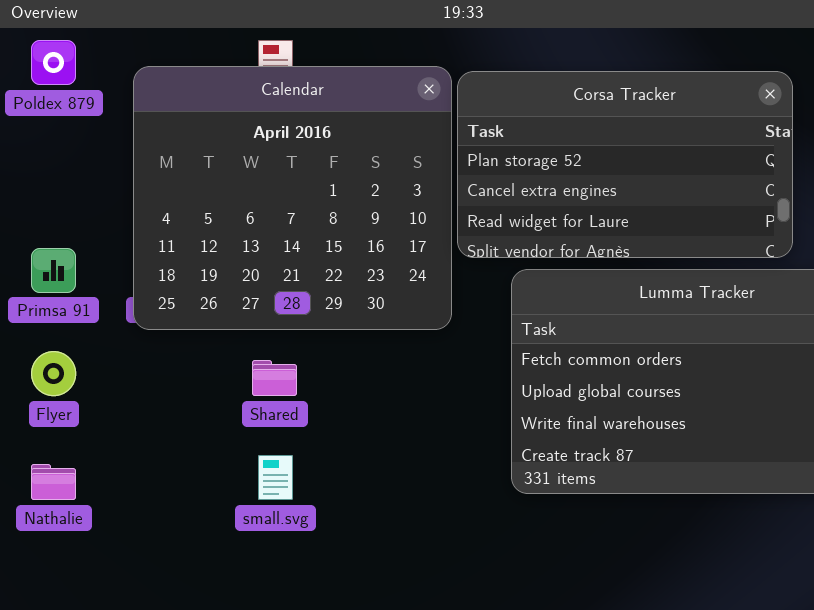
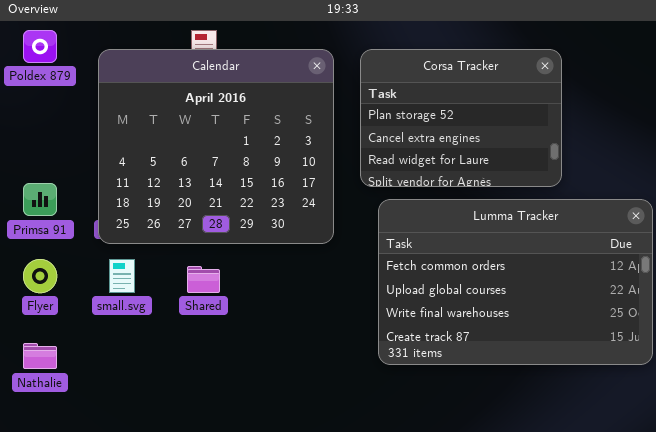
Corsa Tracker: [457,71,793,258] -> [360,49,562,187], moved, resized
small.svg: [258,455,293,500] -> [109,259,135,293], moved

